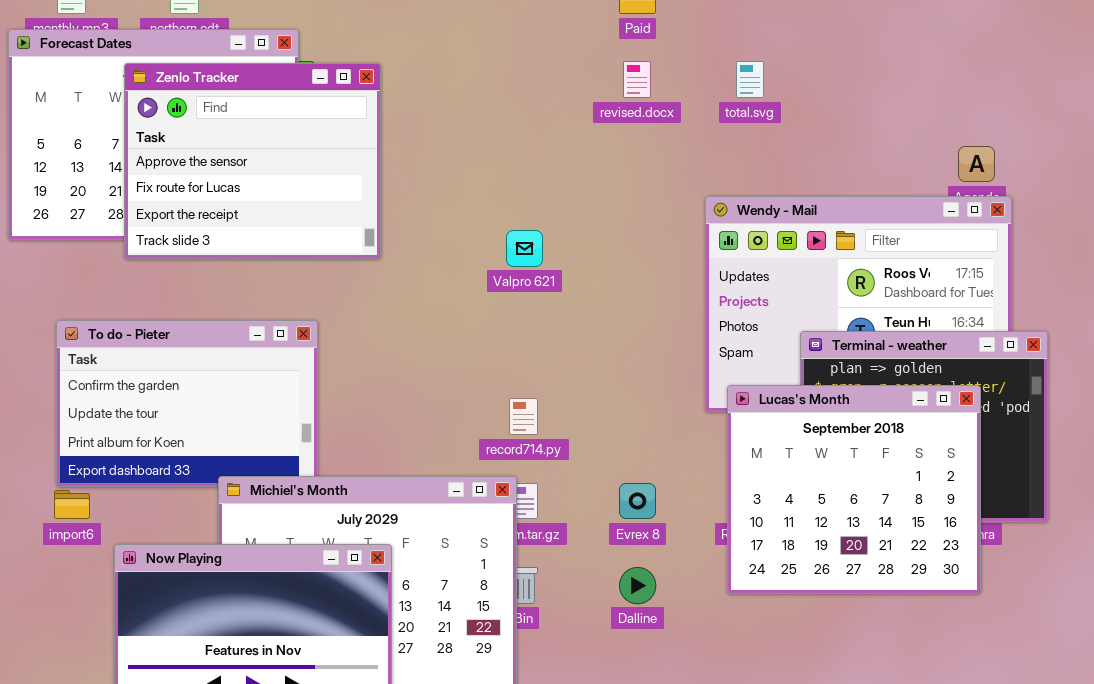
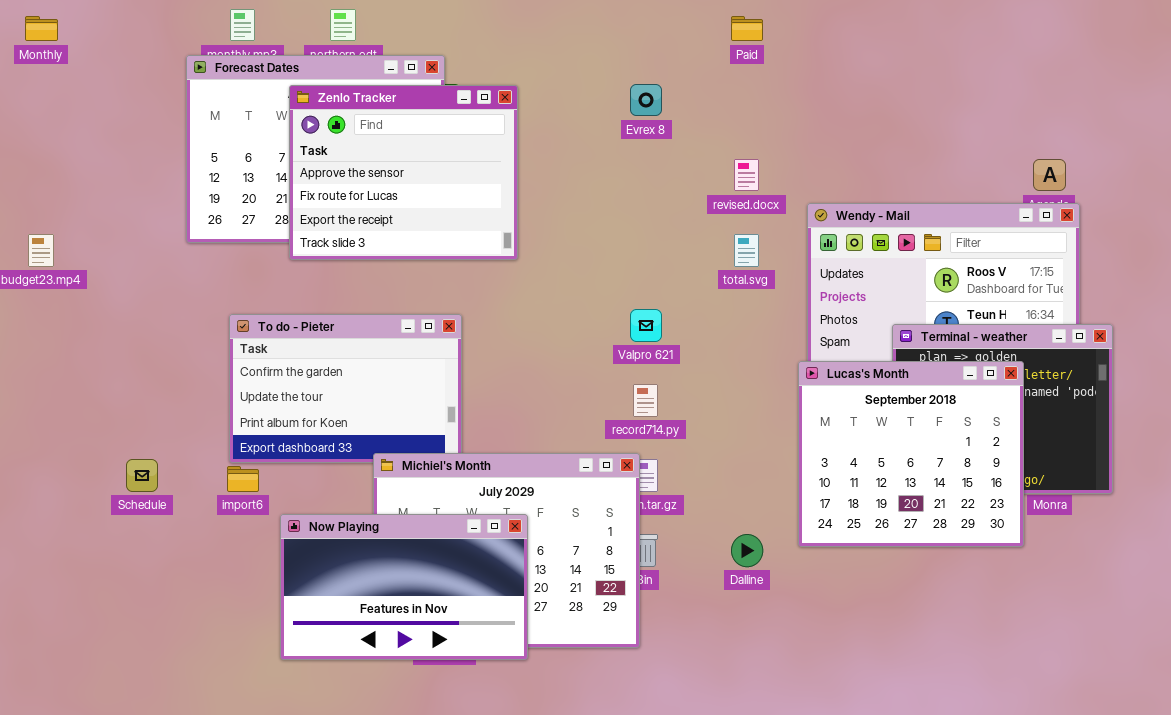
revised.docx: [623,61,651,98] -> [734,159,759,191], moved
total.svg: [736,61,764,98] -> [734,234,759,267], moved
Valpro 621: [506,230,543,267] -> [630,309,662,342], moved
Lucas's Month: [727,385,981,594] -> [798,361,1024,547], moved
Evrex 8: [619,483,656,519] -> [630,84,662,116], moved

